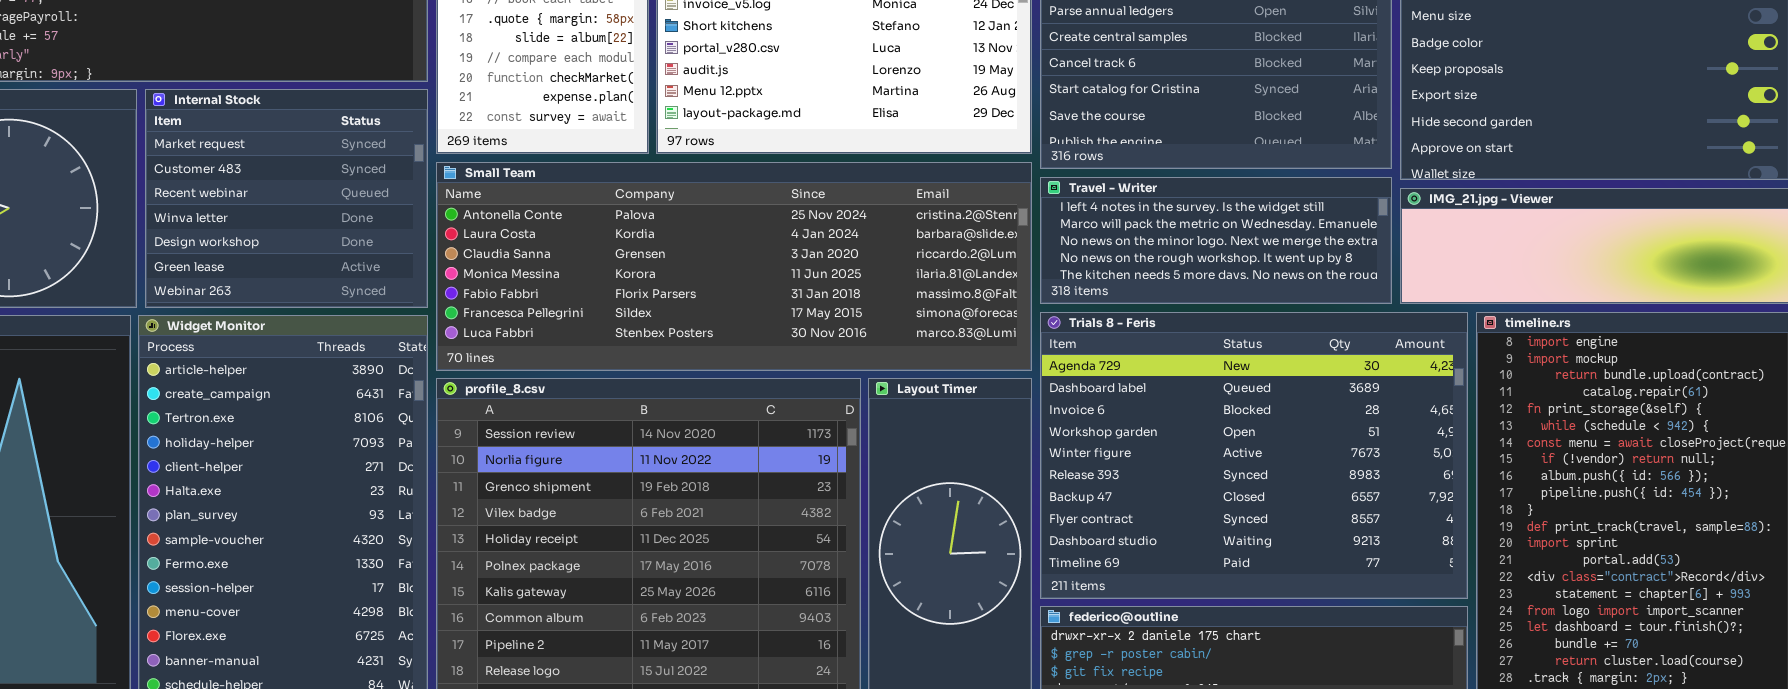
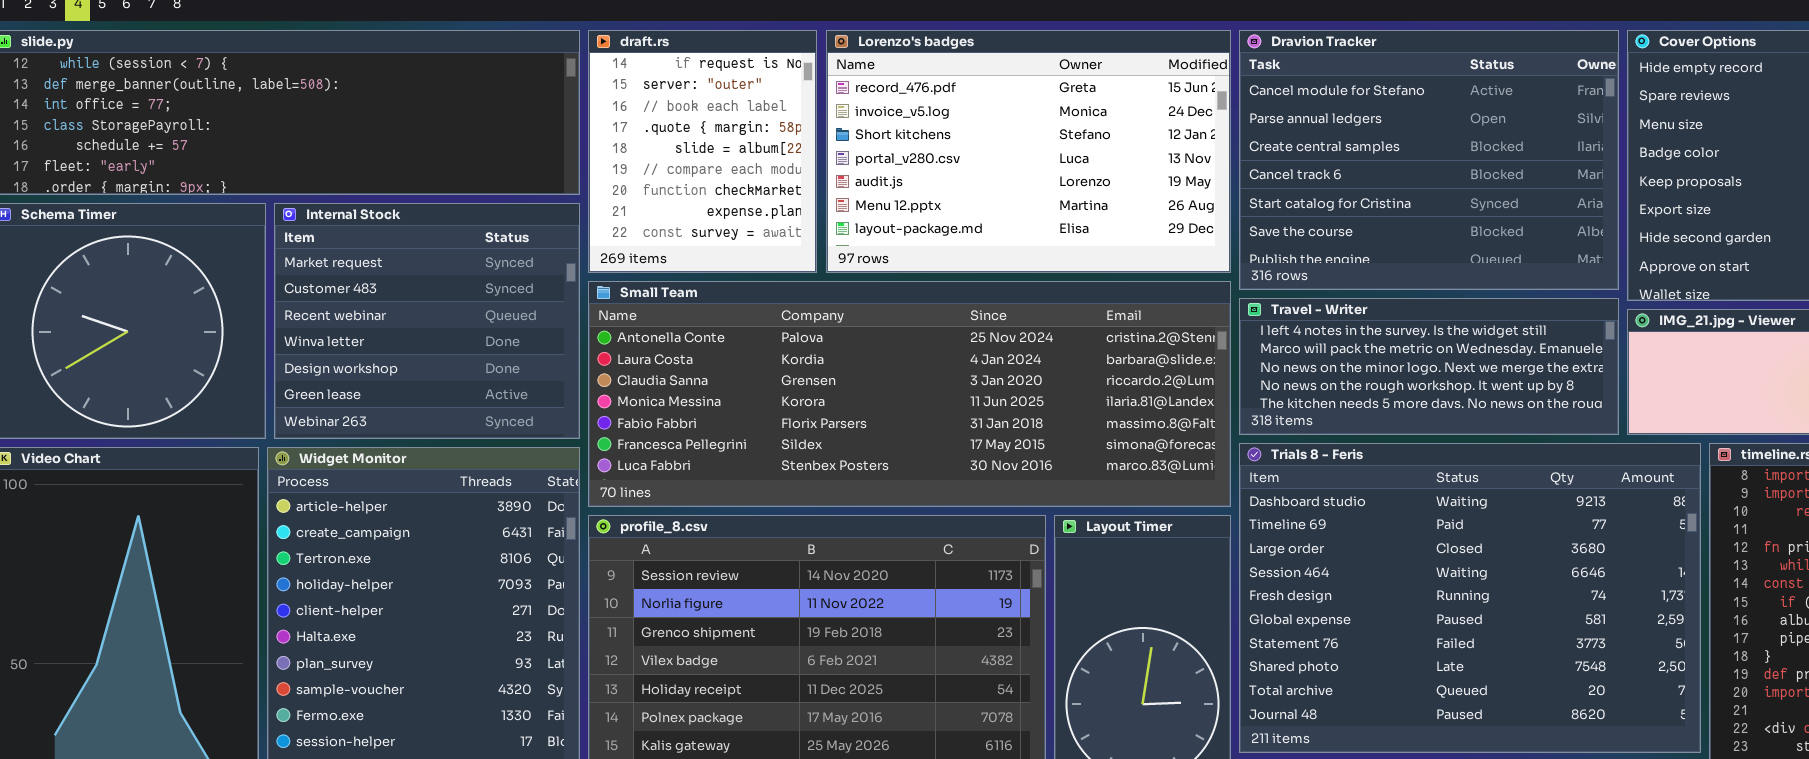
Trials 8 - Feris: [1040,312,1468,599] -> [1239,443,1701,753], scrolled down 8 rows

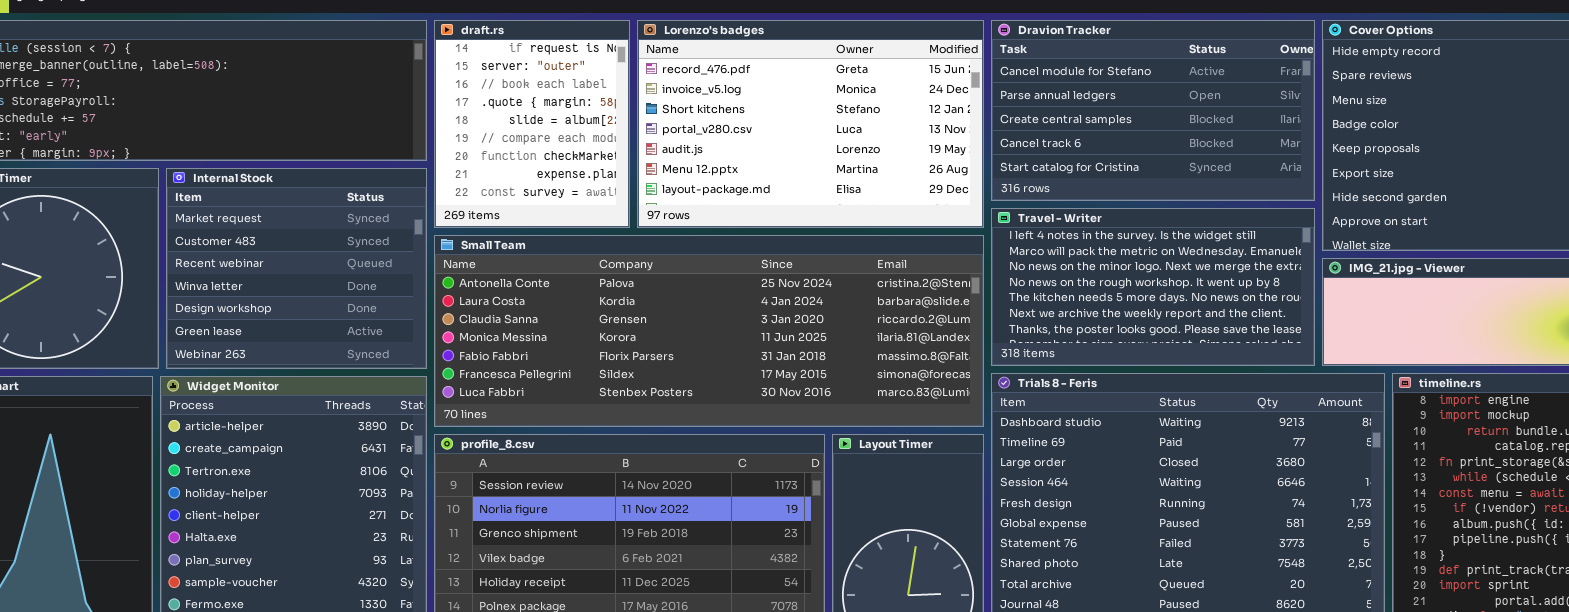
Dravion Tracker: [1239,30,1619,290] -> [991,20,1315,201], resized
Travel - Writer: [1239,298,1619,435] -> [991,208,1315,366], resized

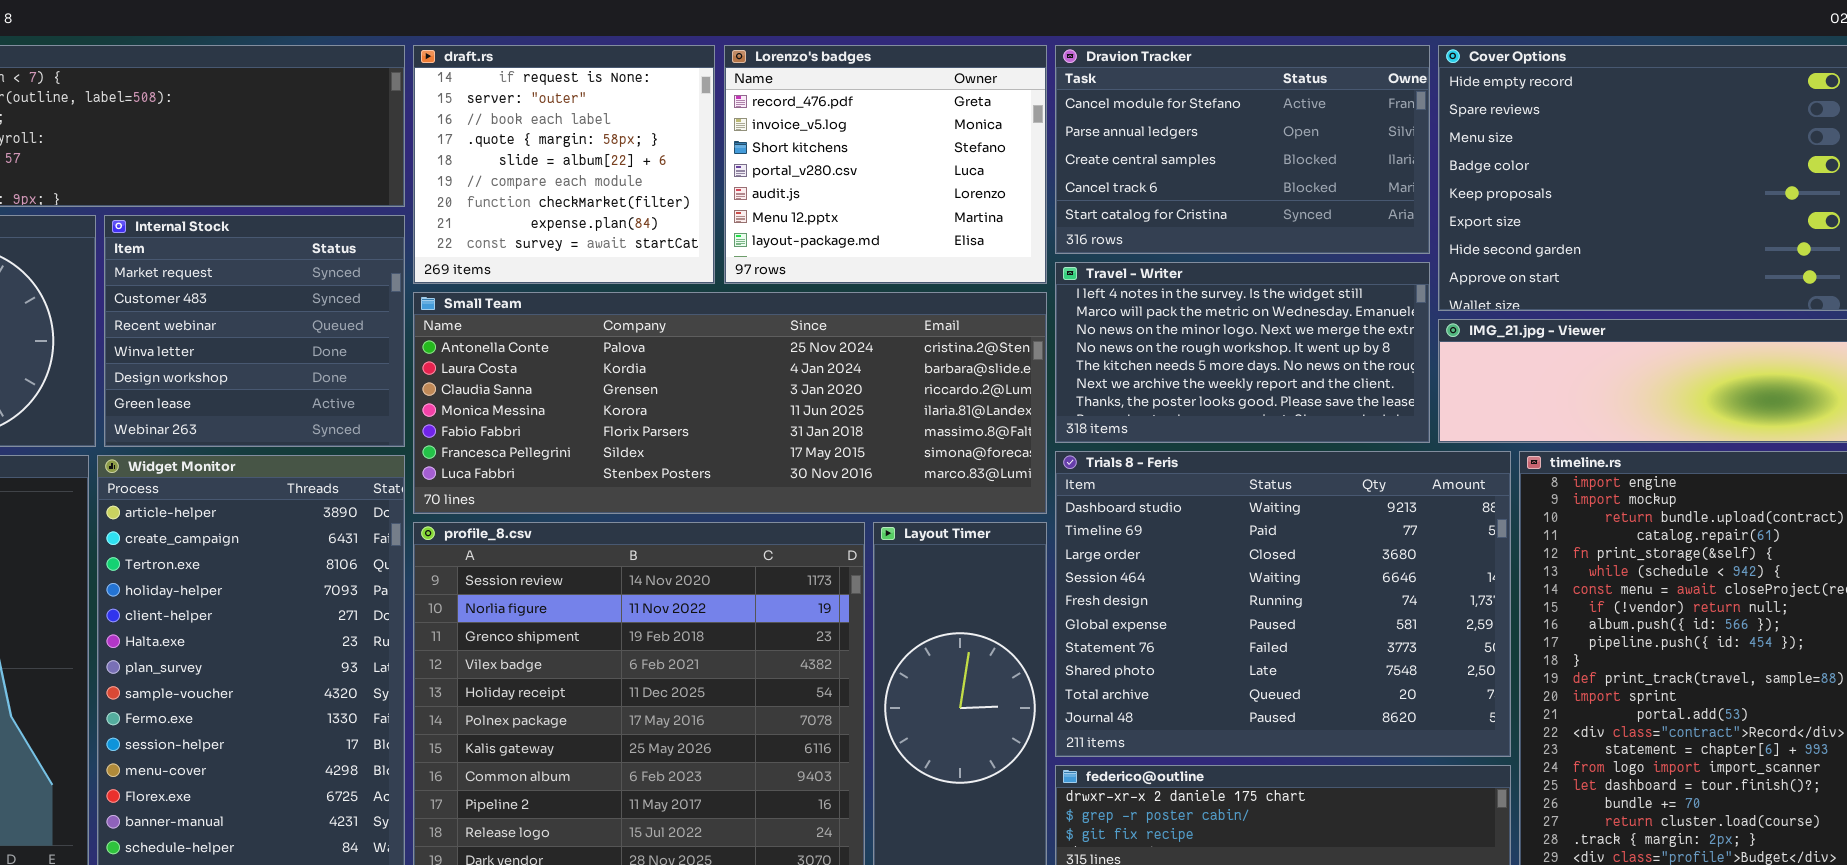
draft.rs: [434,20,630,228] -> [413,45,715,284], resized
Lorenzo's badges: [637,20,984,228] -> [724,45,1047,284], resized

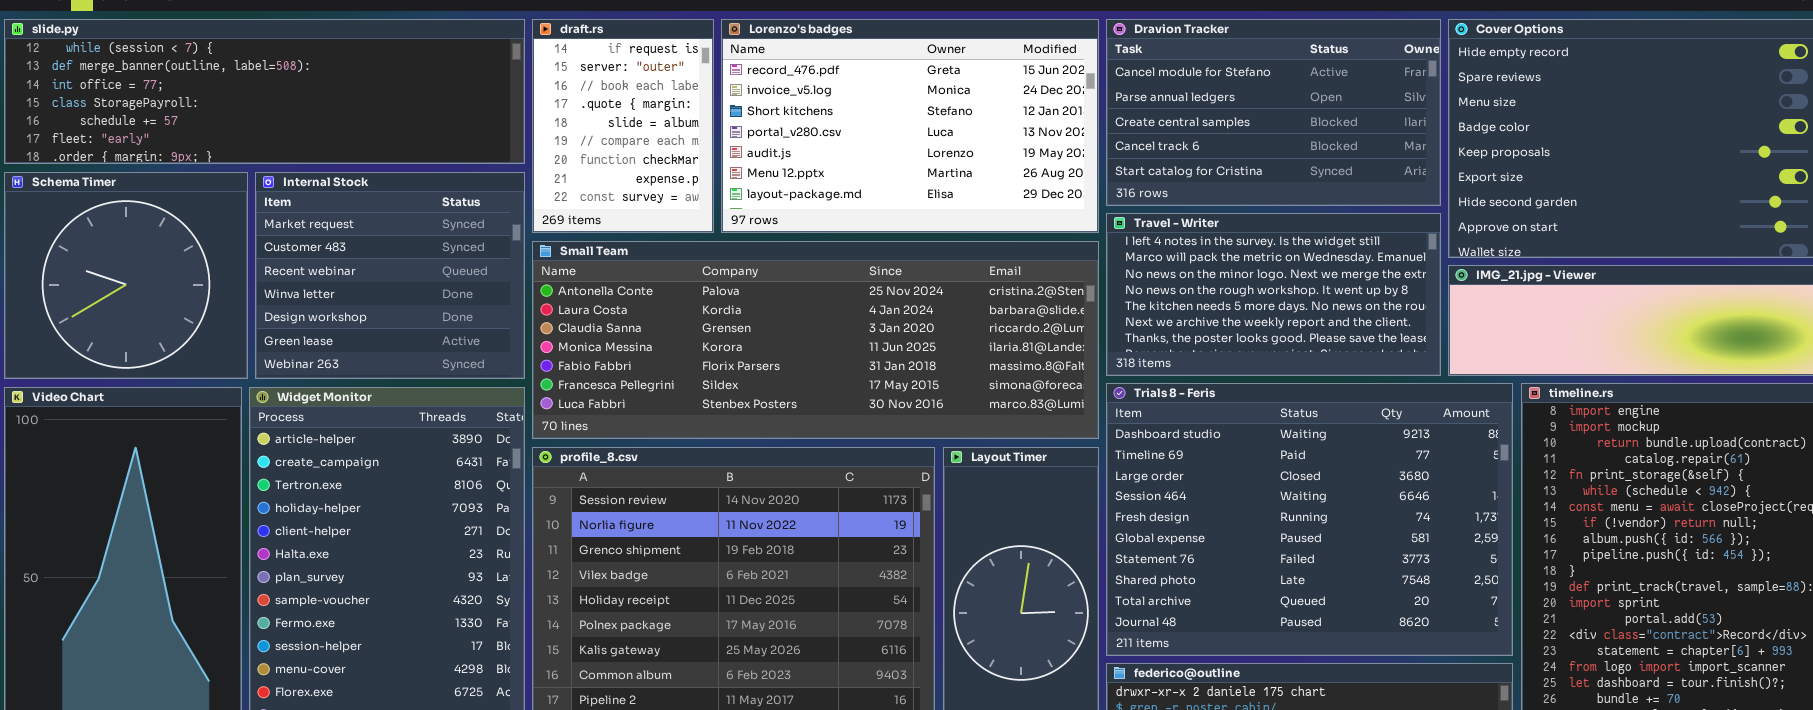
draft.rs: [413,45,715,284] -> [532,19,714,233], resized
Lorenzo's badges: [724,45,1047,284] -> [721,19,1099,233], resized

